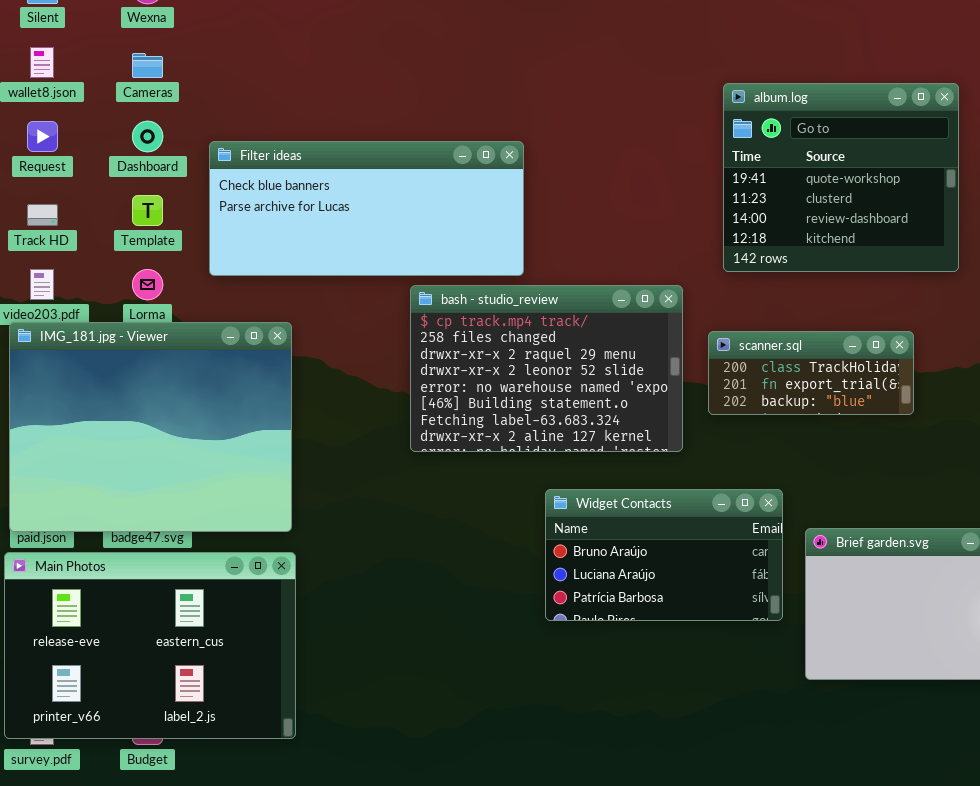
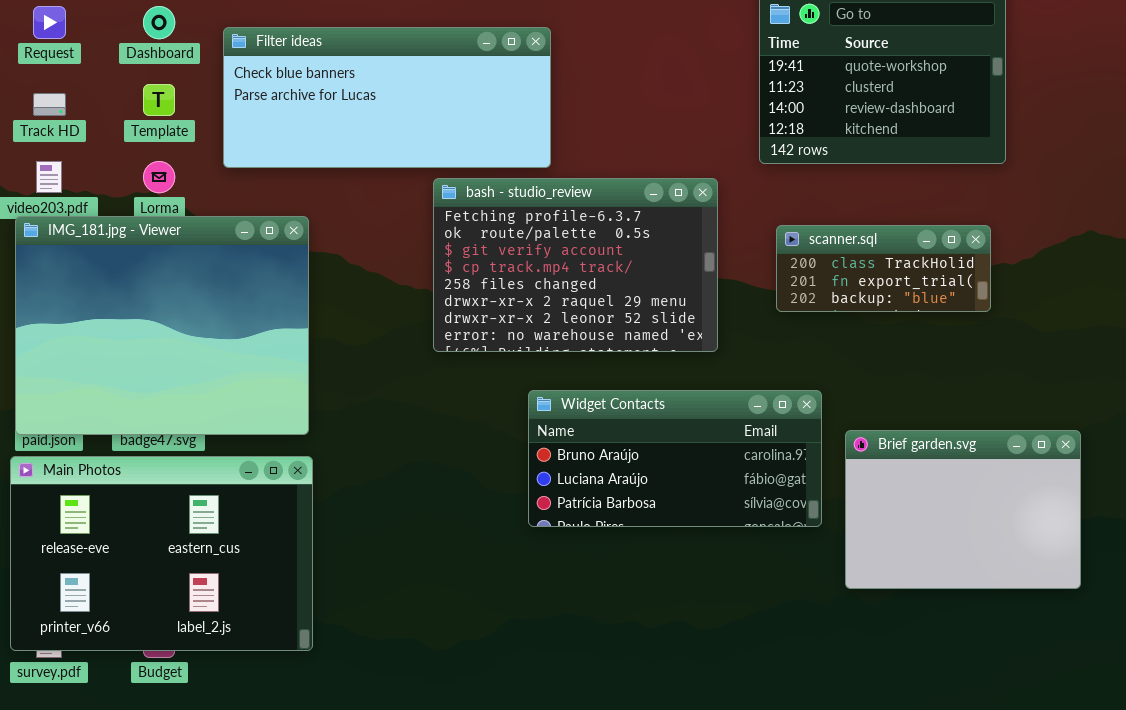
bash - studio_review: [410,285,683,452] -> [433,178,718,352], scrolled up 3 rows
scanner.sql: [708,331,914,415] -> [776,225,991,312], moved
Widget Contacts: [545,489,783,621] -> [528,390,822,527], resized

